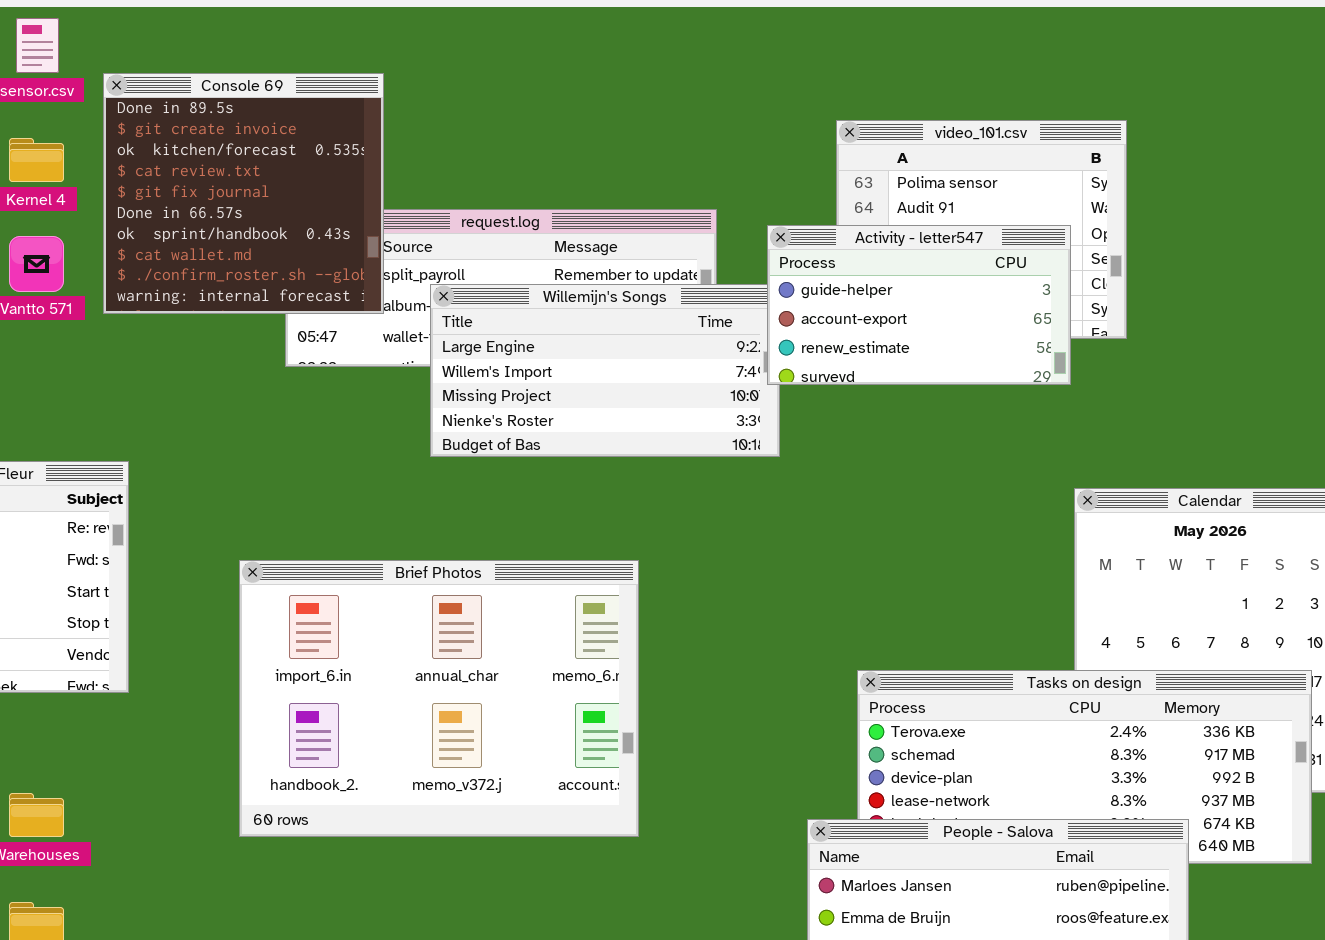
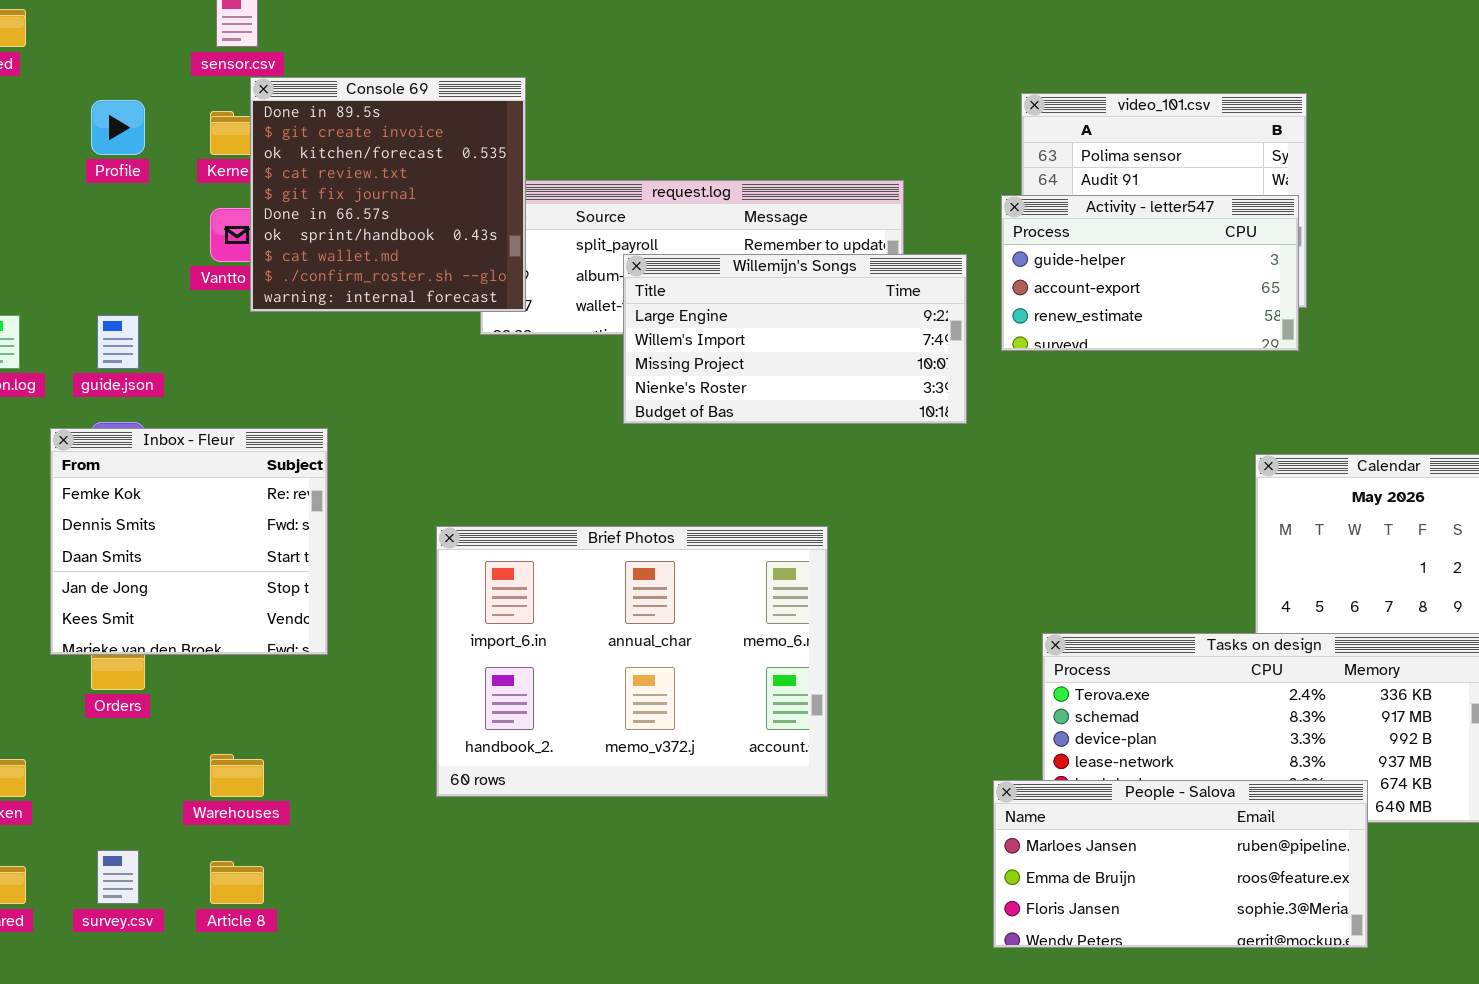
Console 69: [103,73,384,314] -> [250,77,526,312], moved
Activity - letter547: [767,225,1071,385] -> [1001,195,1299,351], moved

